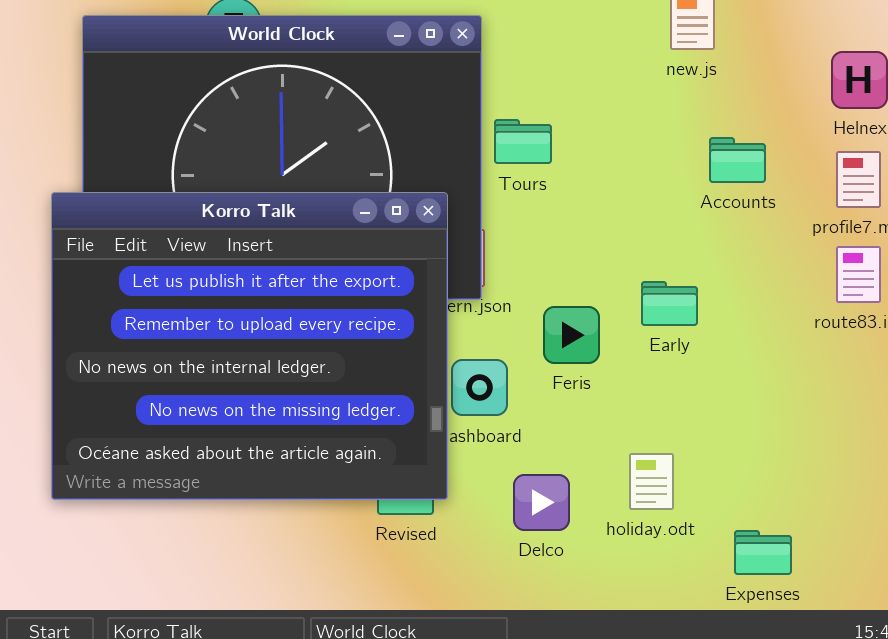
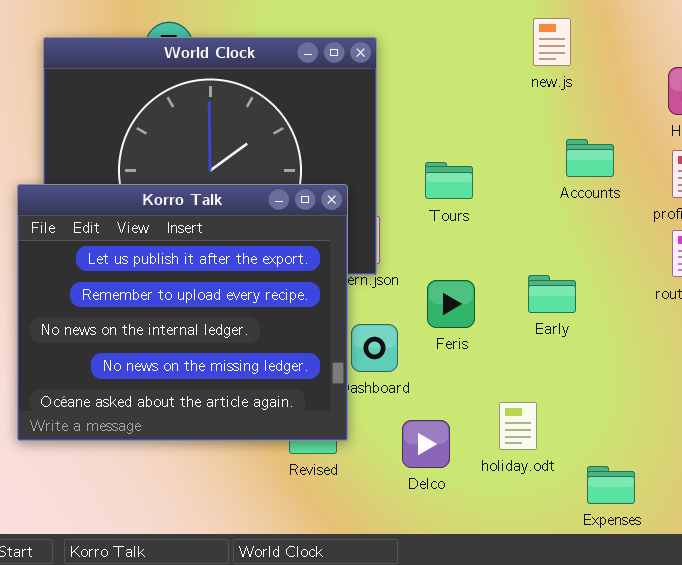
Tours: [494,119,552,164] -> [425,162,473,199], moved
Early: [641,281,698,326] -> [528,275,576,313], moved

